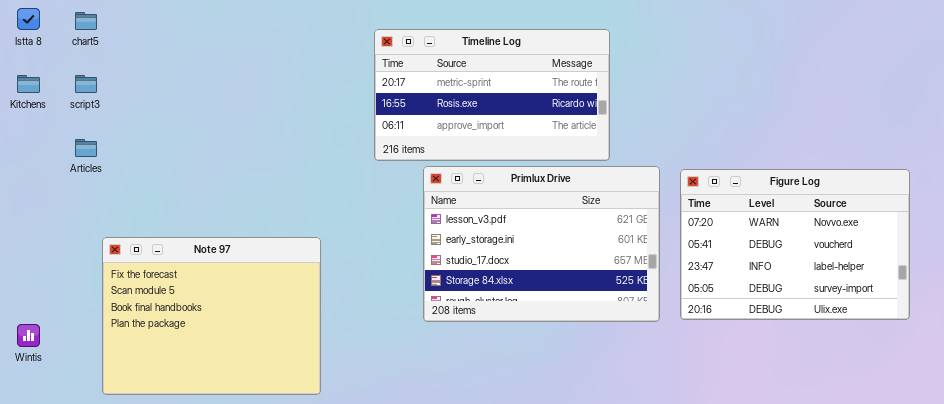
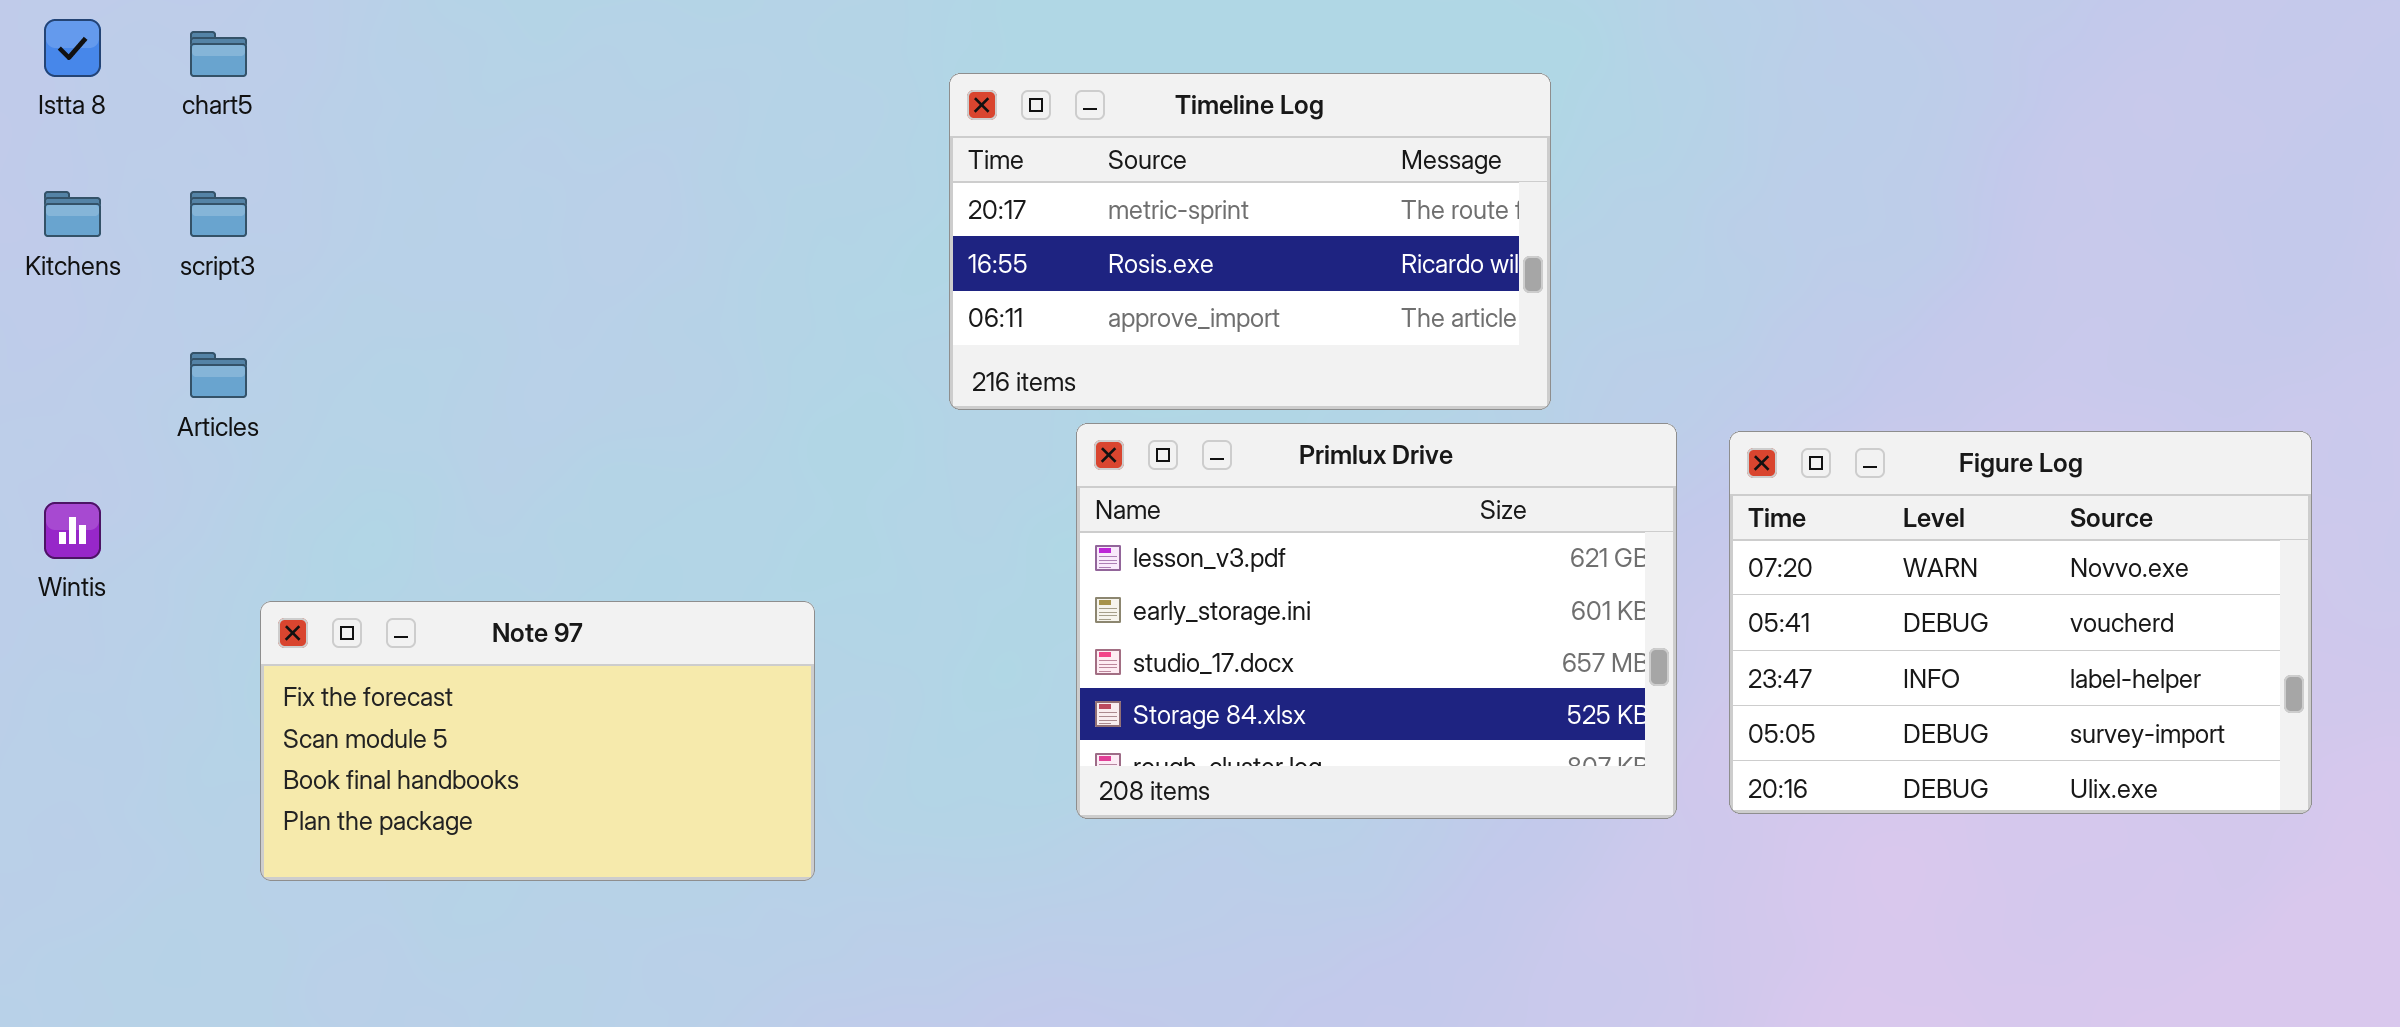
Note 97: [102,237,321,395] -> [260,601,815,881], resized
Wintis: [17,324,40,347] -> [44,502,101,559], moved

